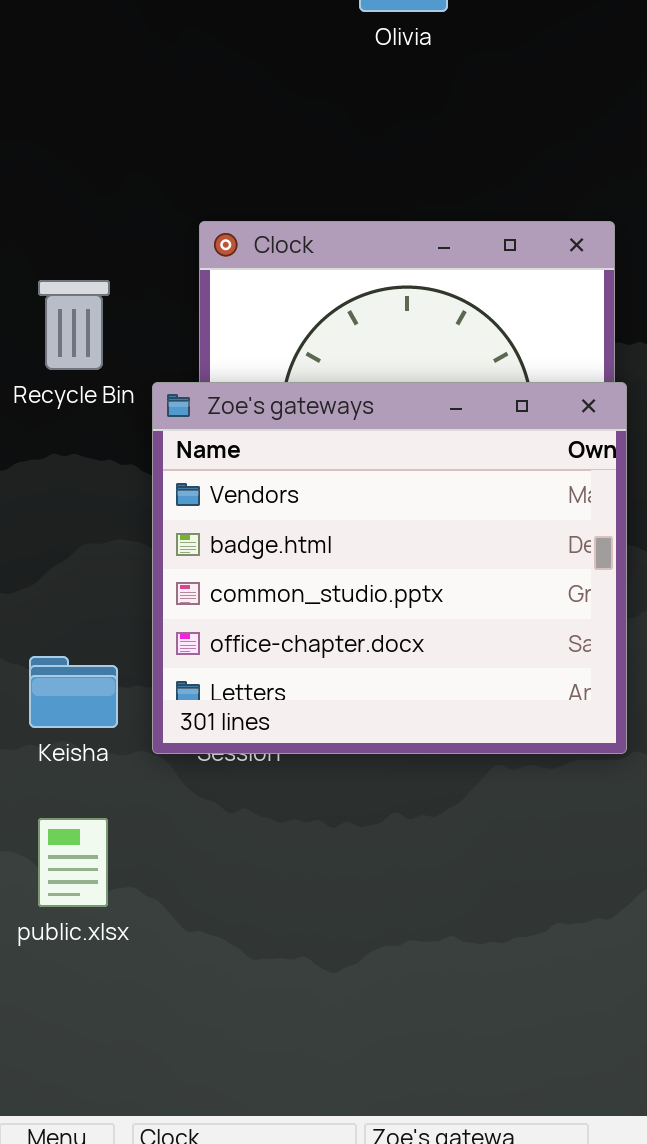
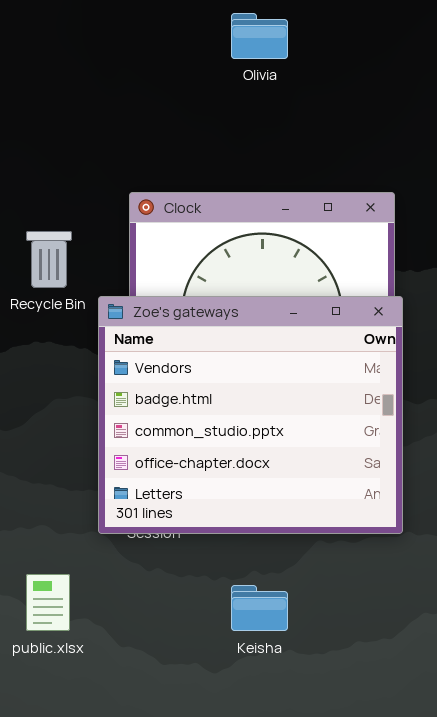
Keisha: [29,656,118,728] -> [231,585,288,631], moved

